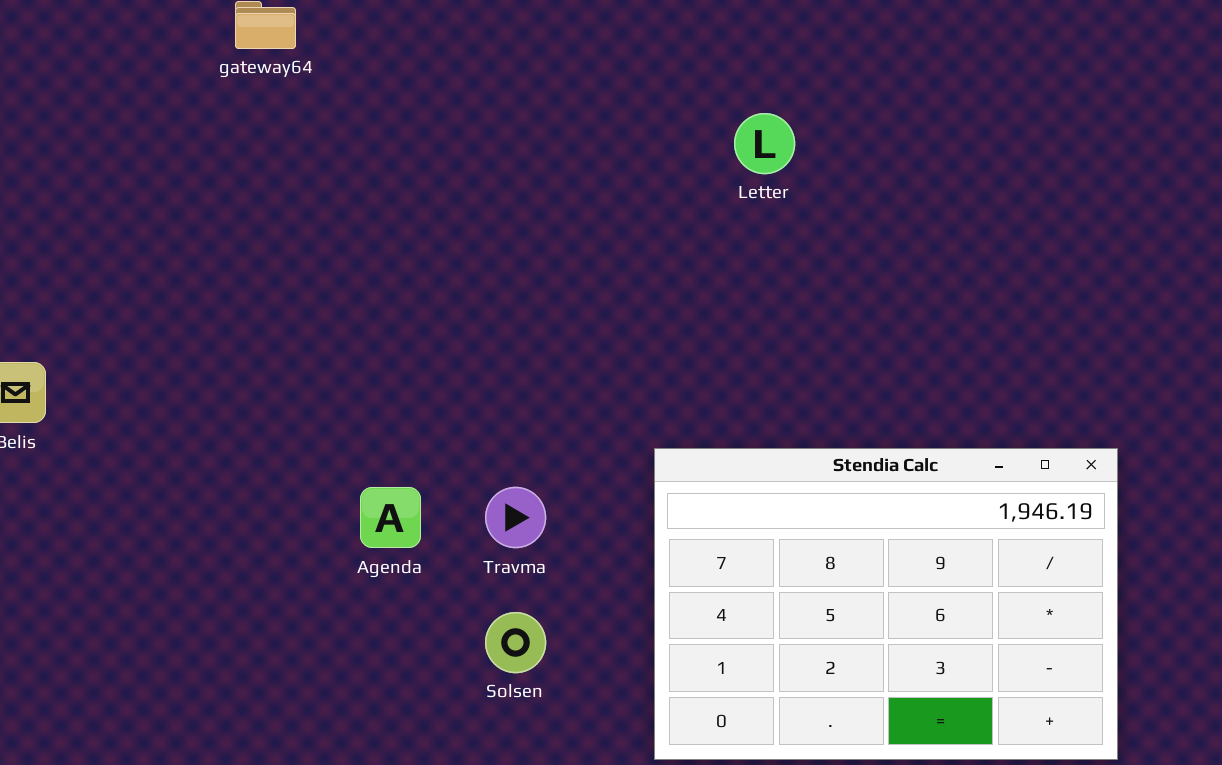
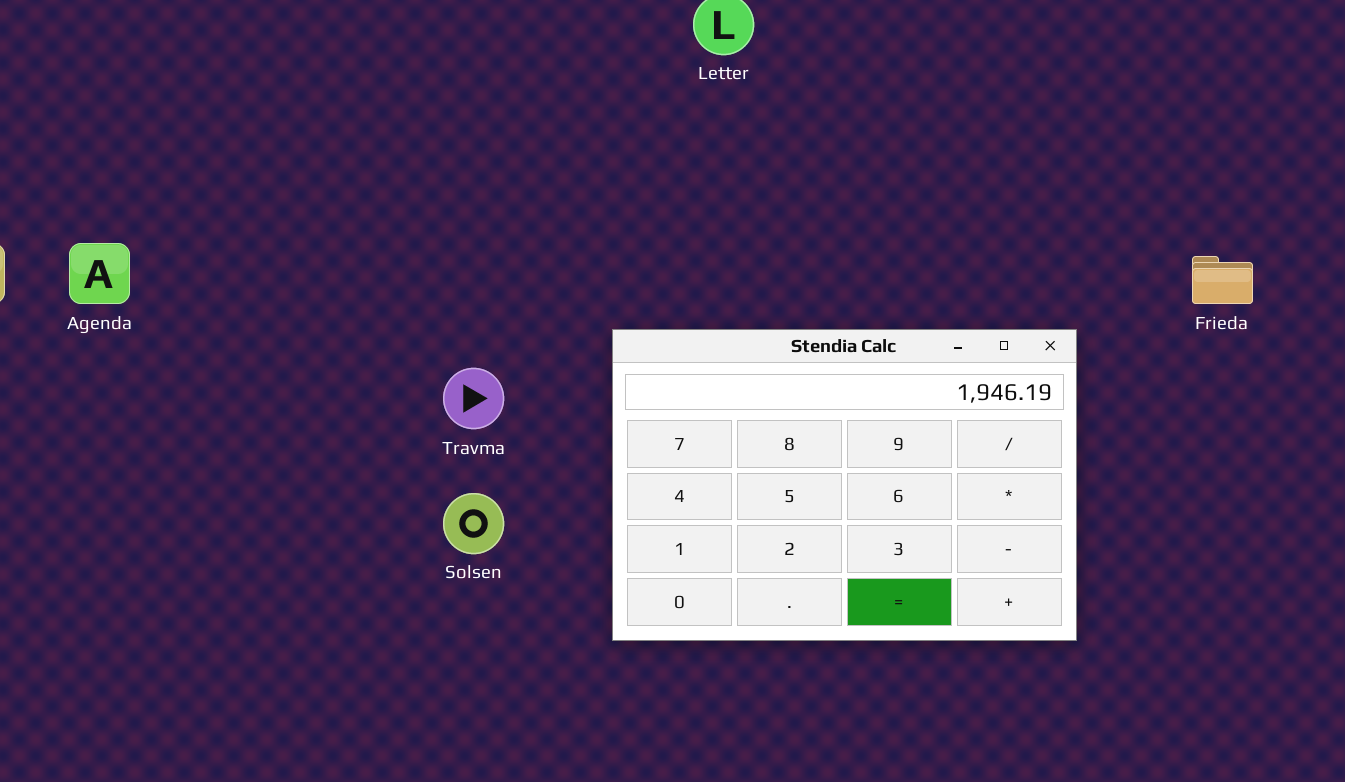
Agenda: [360,487,421,548] -> [69,243,130,304], moved

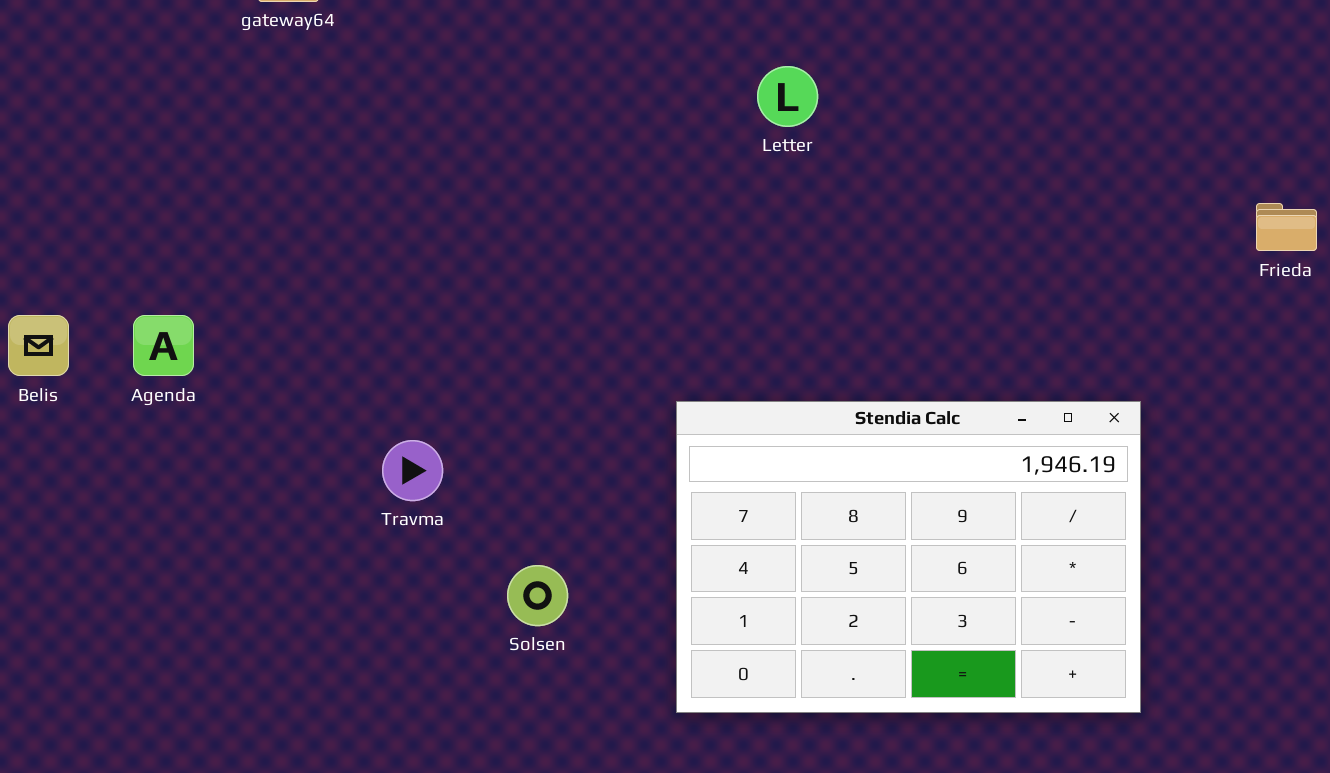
Frieda: [1192,256,1253,304] -> [1256,203,1317,251], moved
Travma: [443,368,504,429] -> [382,440,443,501], moved

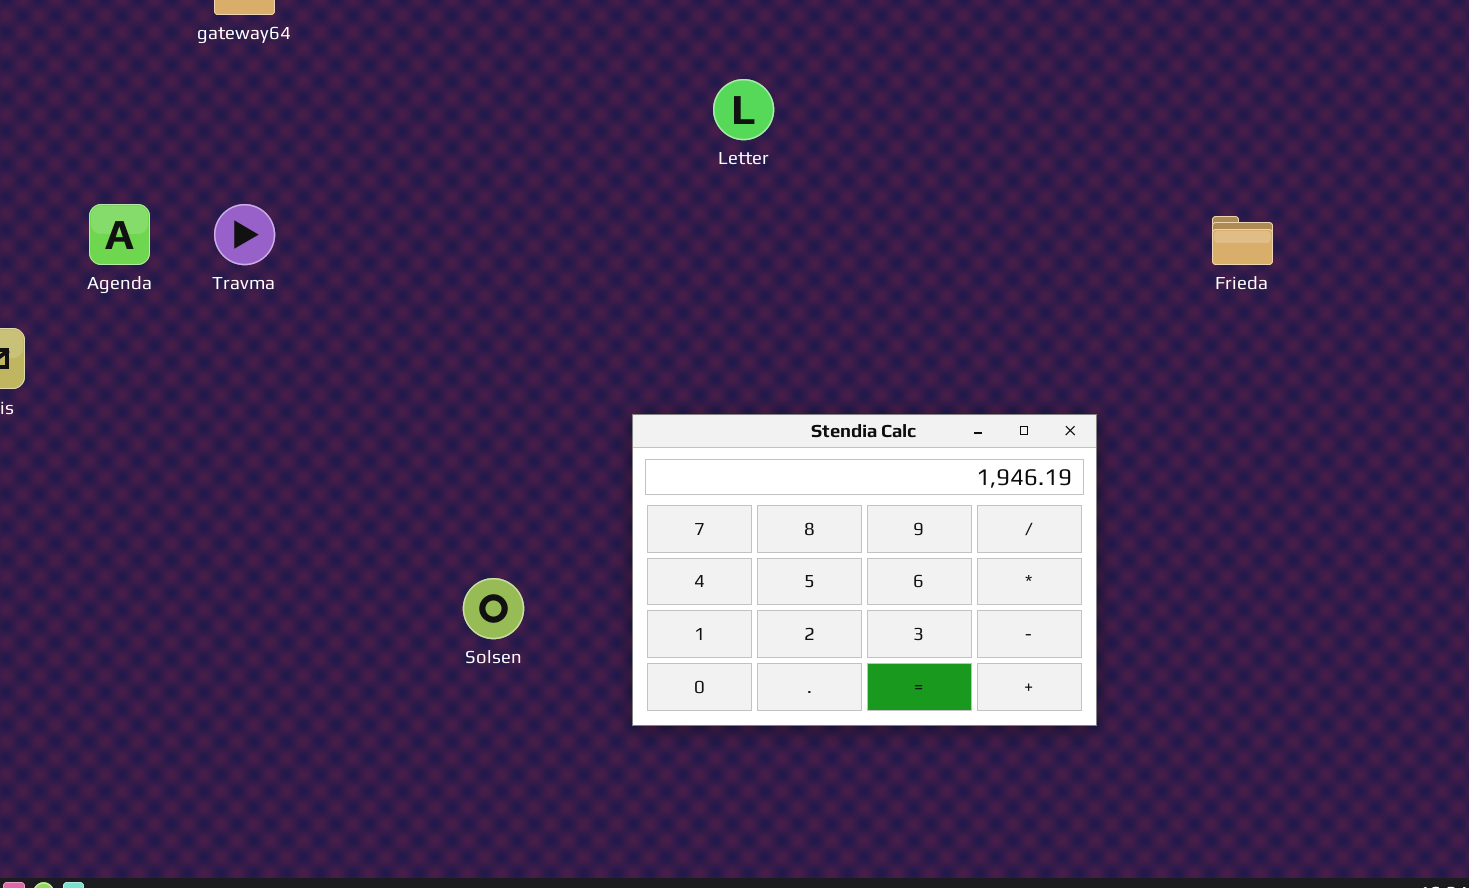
Agenda: [133,315,194,376] -> [89,204,150,265], moved
Travma: [382,440,443,501] -> [214,204,275,265], moved

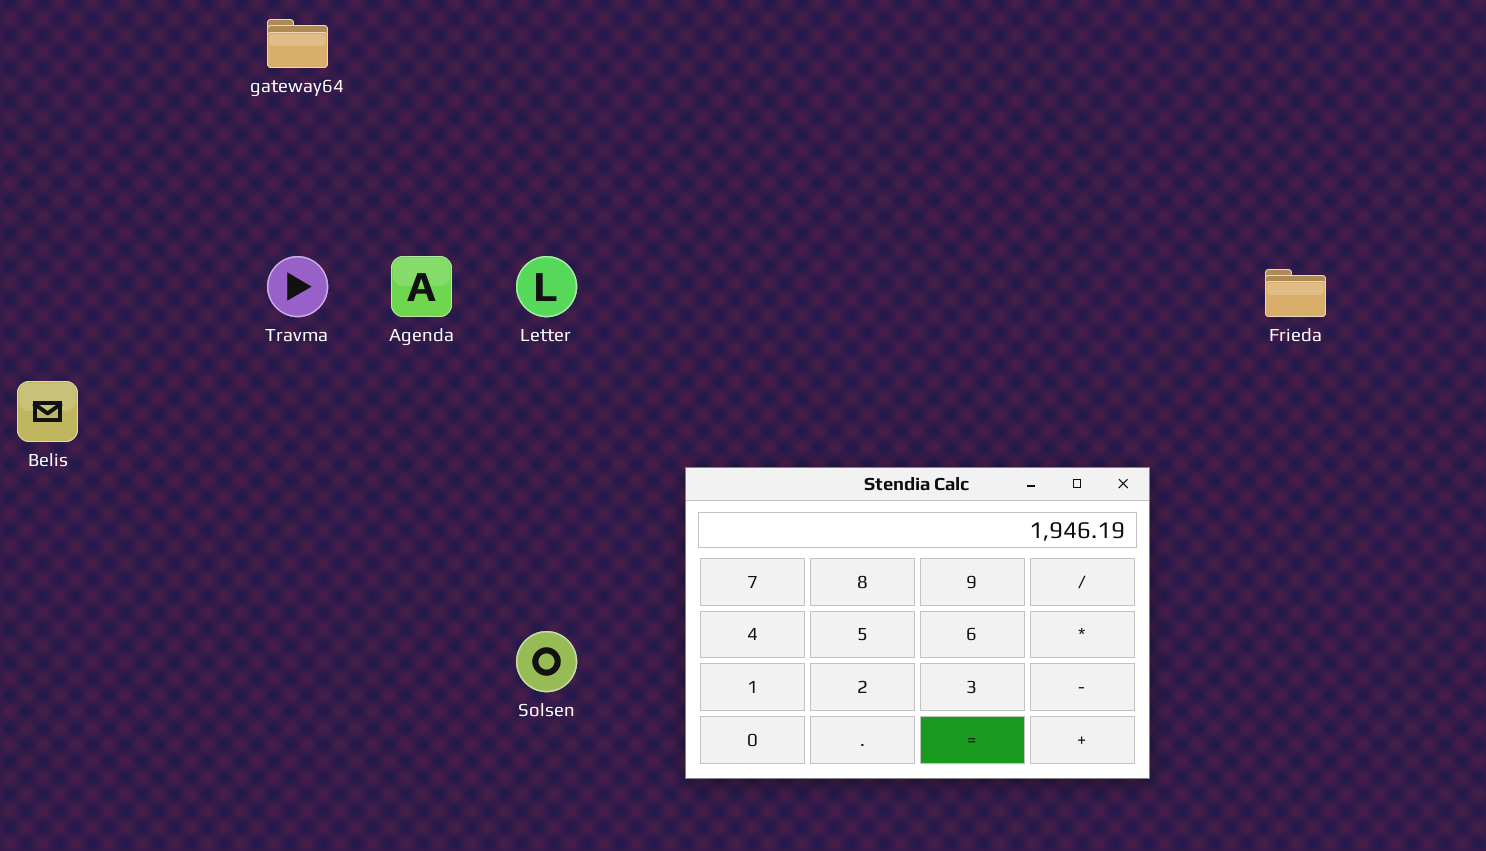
Letter: [713,79,774,140] -> [516,256,577,317], moved
Agenda: [89,204,150,265] -> [391,256,452,317], moved

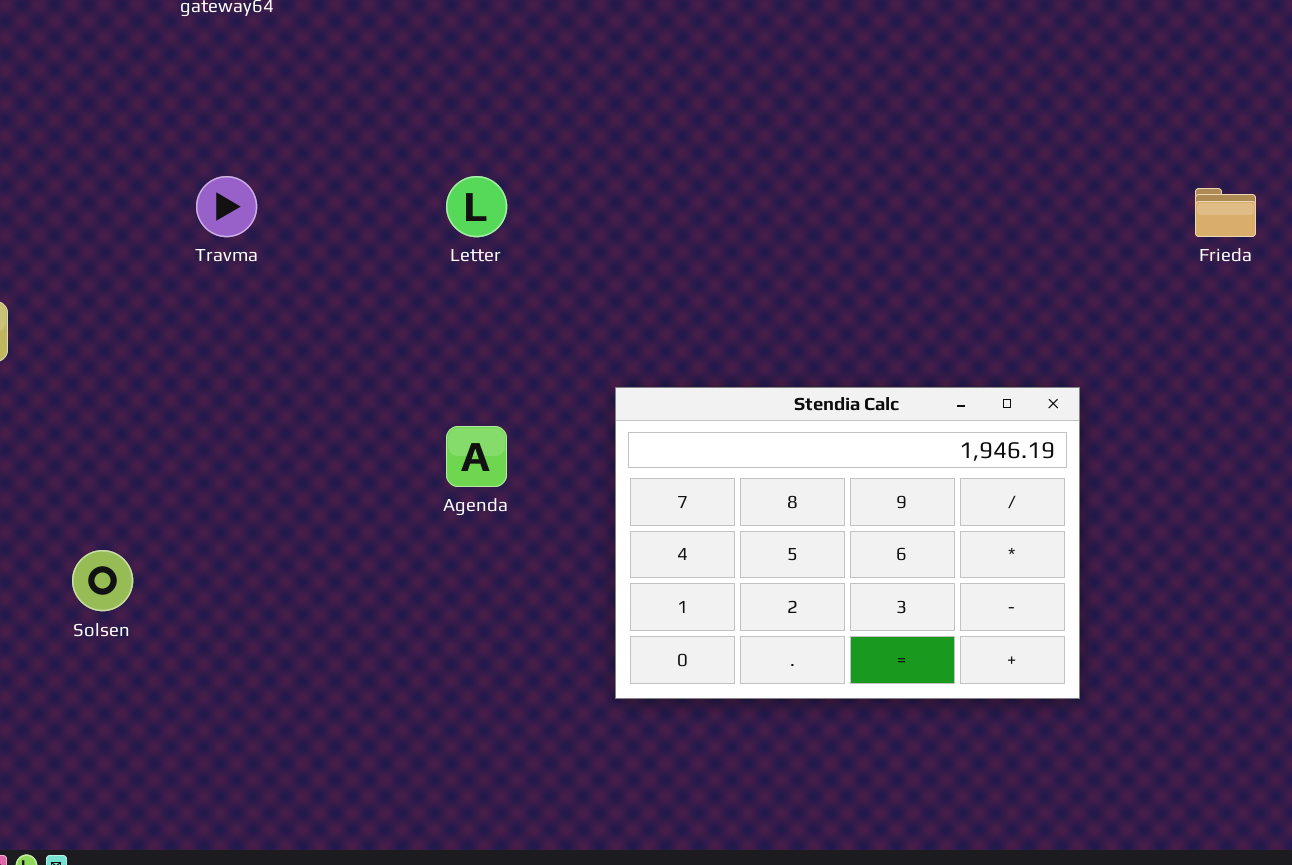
Agenda: [391,256,452,317] -> [446,426,507,487], moved
Solsen: [516,631,577,692] -> [72,550,133,611], moved

